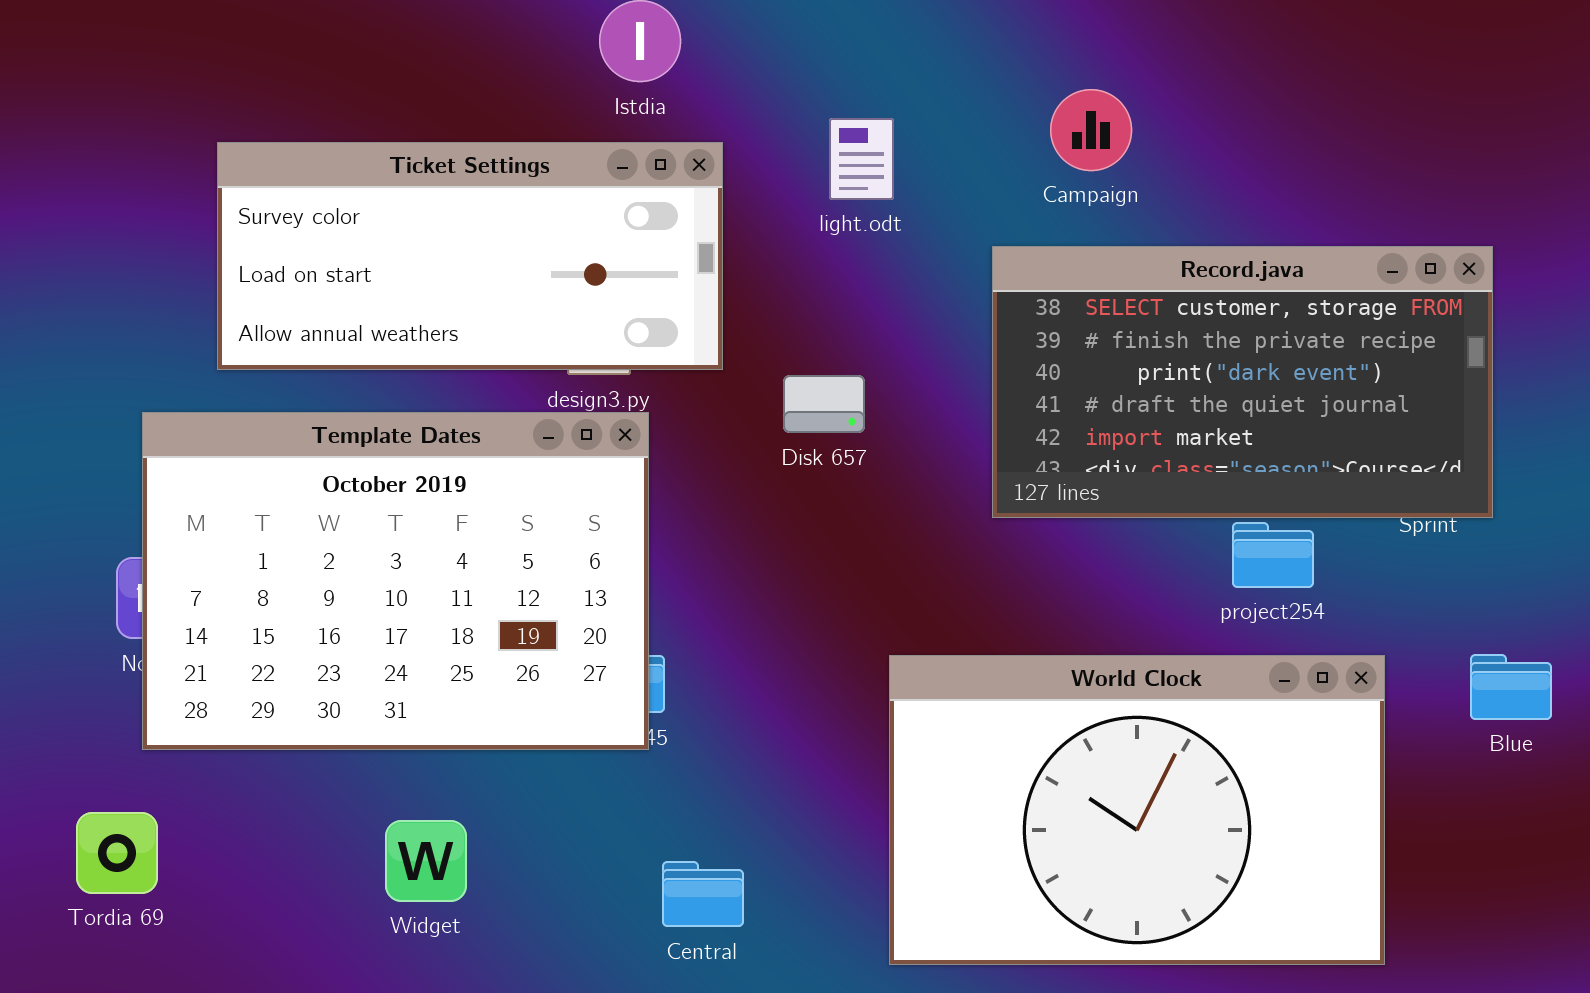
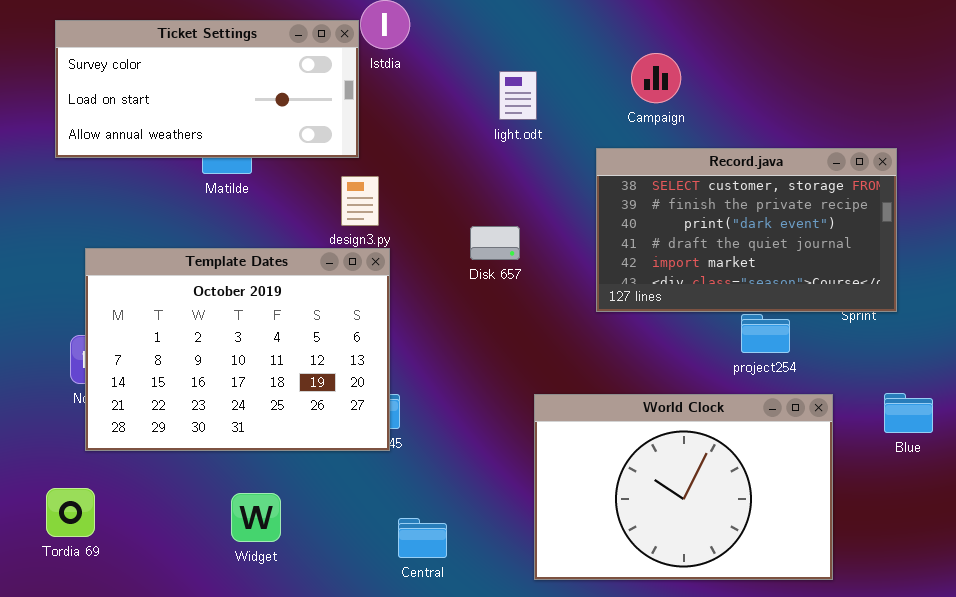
Ticket Settings: [217,142,723,370] -> [55,20,359,158], moved

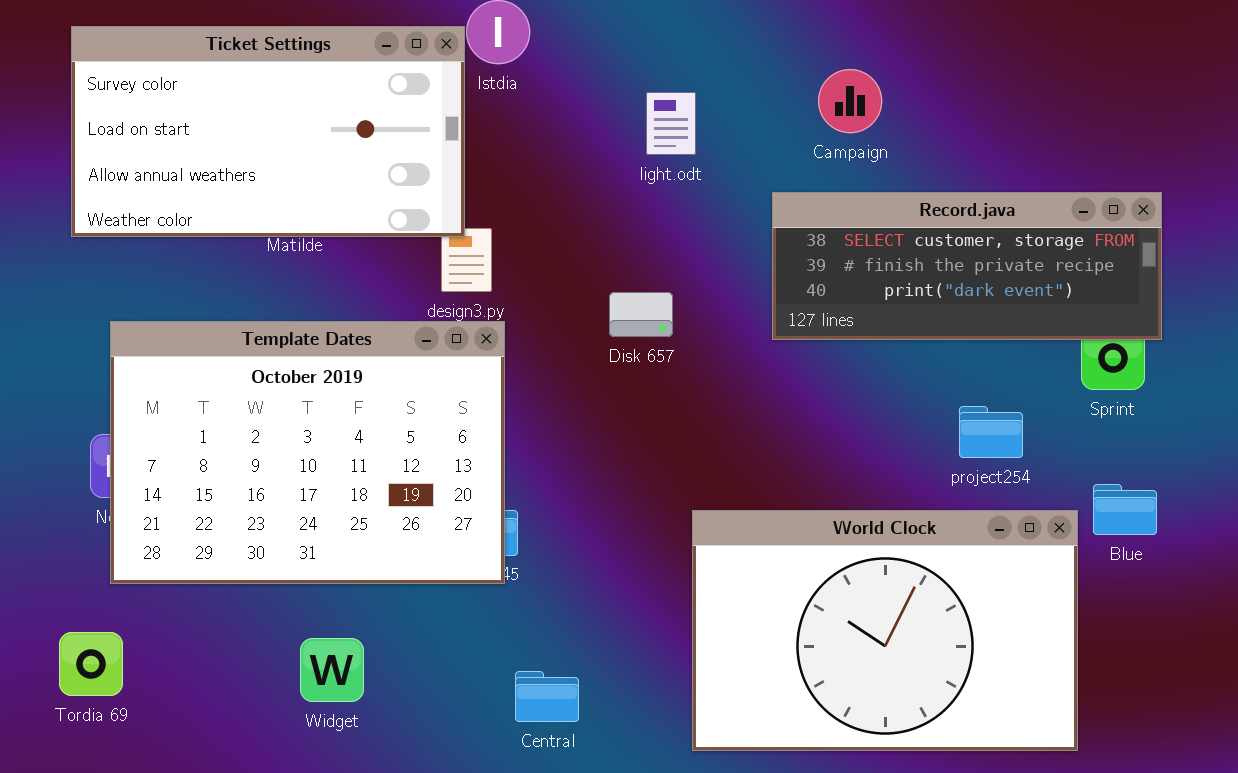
Ticket Settings: [55,20,359,158] -> [71,26,465,237], resized
Record.java: [596,148,897,312] -> [772,192,1162,340], resized
Blue: [884,393,933,433] -> [1093,484,1157,535], moved

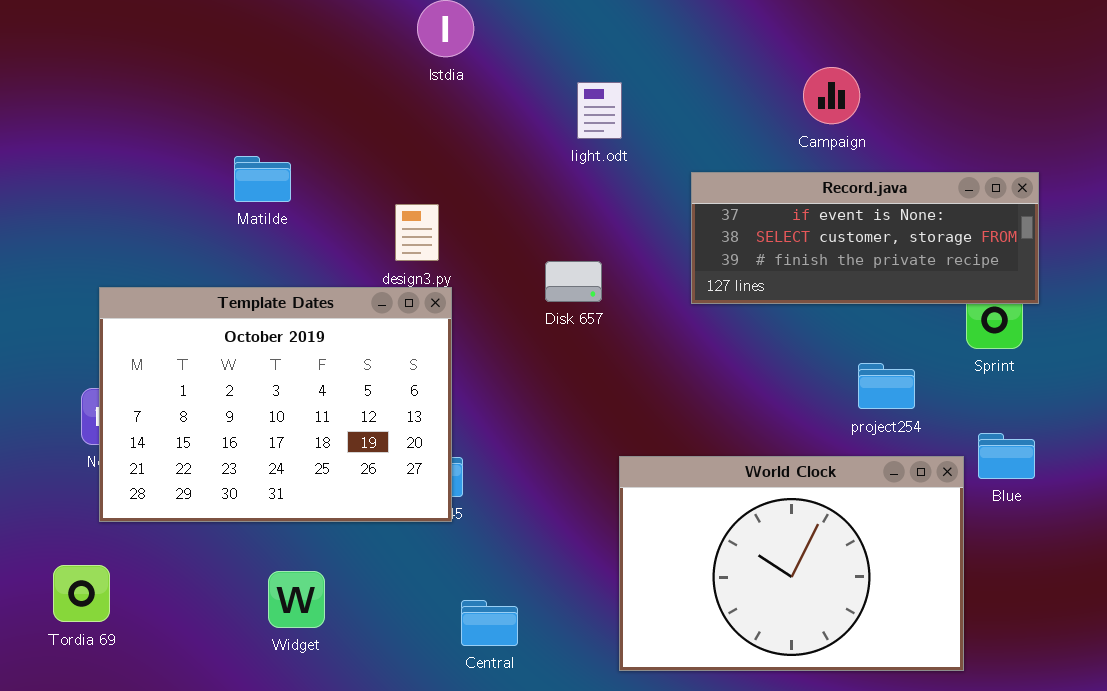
Ticket Settings: [71,26,465,237] -> none, closed
Campaign: [818,69,882,133] -> [803,67,860,124], moved
Record.java: [772,192,1162,340] -> [691,172,1039,304], scrolled up 1 row

